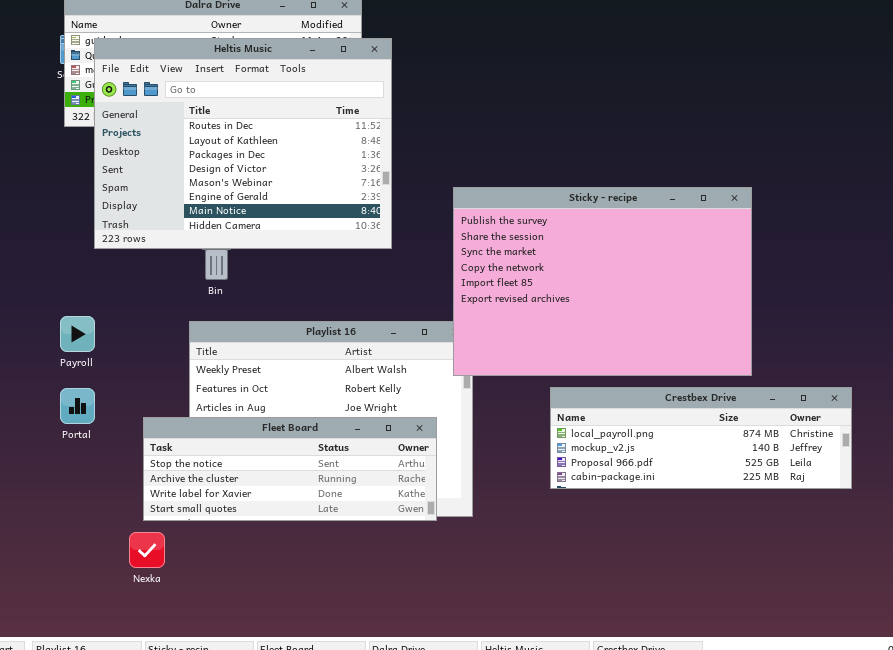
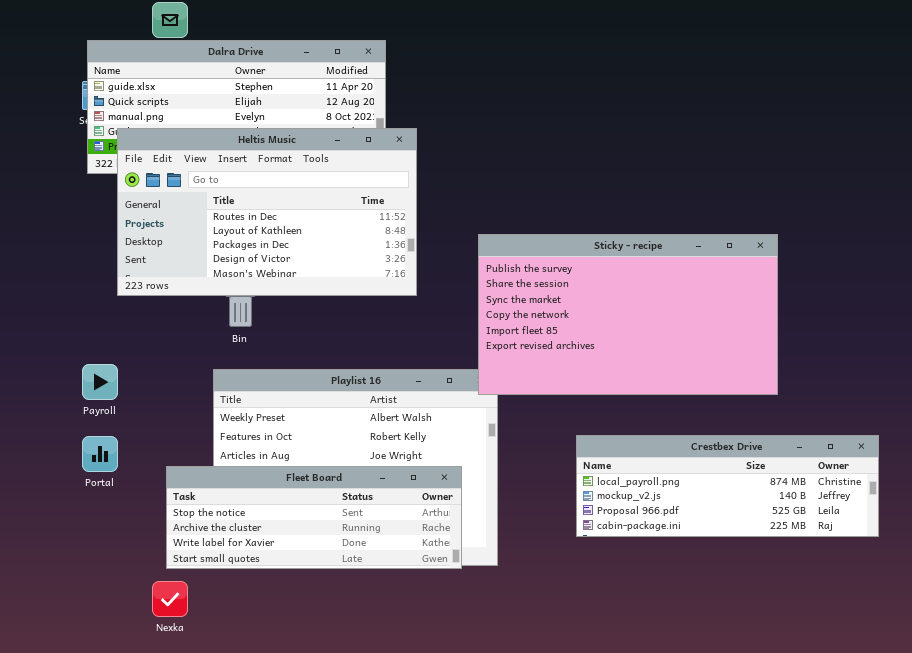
Heltis Music: [94,38,392,249] -> [117,128,417,296], resized
Sticky - recipe: [453,187,752,376] -> [478,234,778,395], resized

